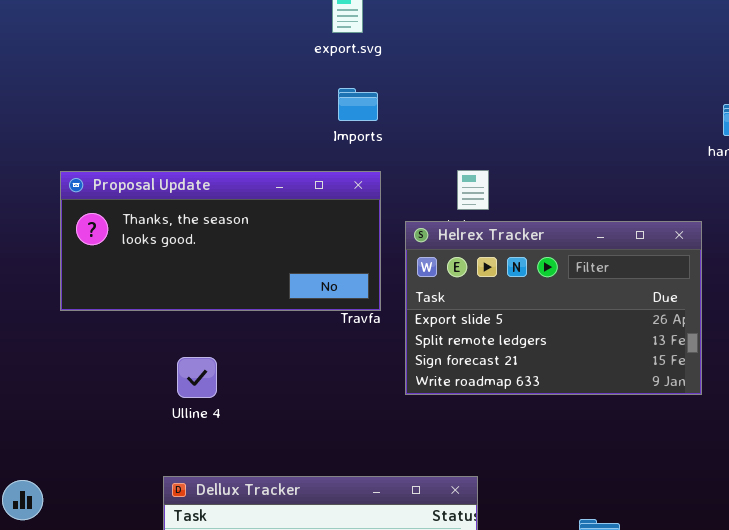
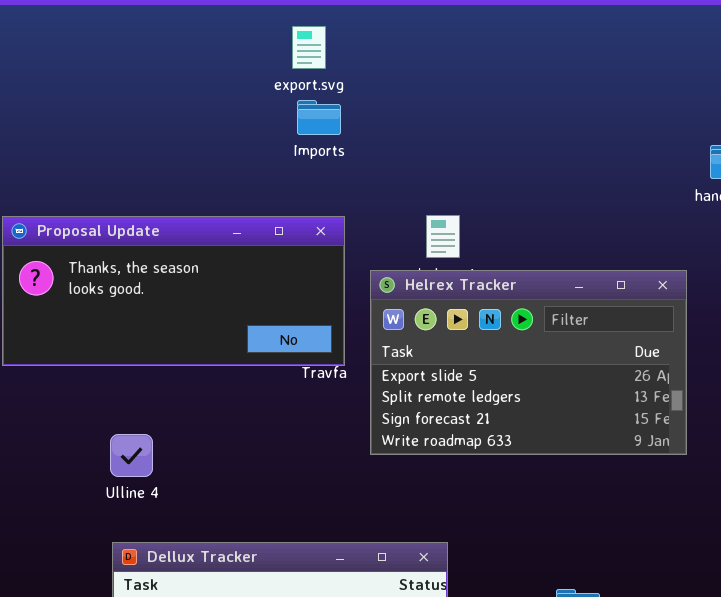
Imports: [338,88,378,121] -> [297,100,341,135], moved
Ulline 4: [177,357,217,398] -> [110,434,153,477], moved

